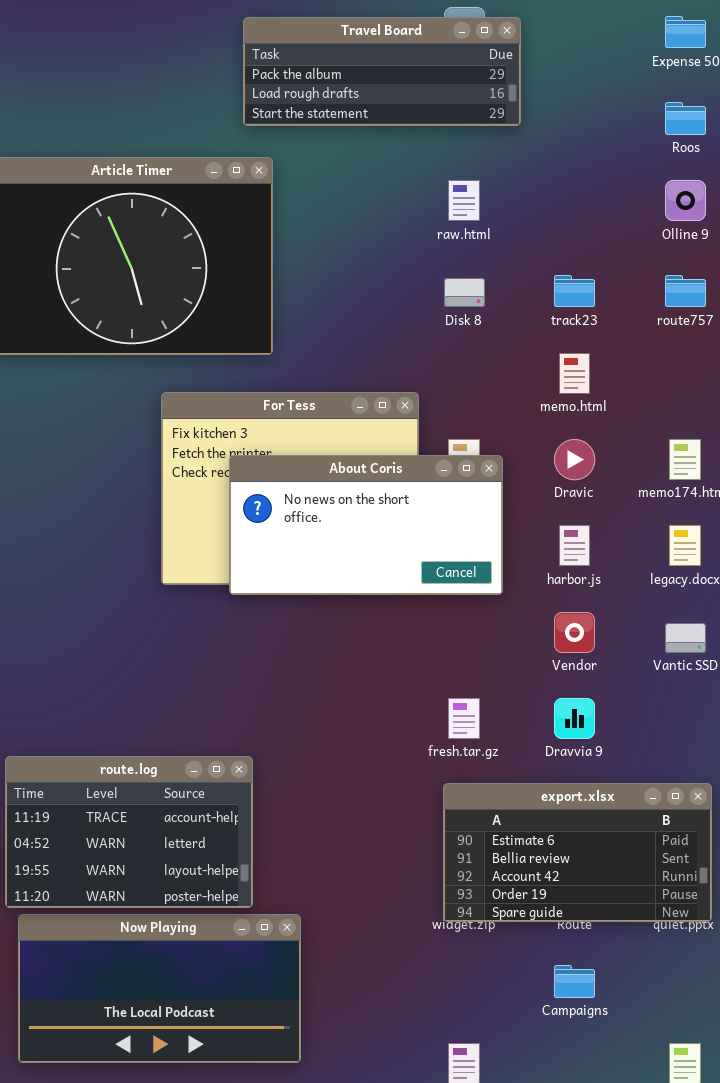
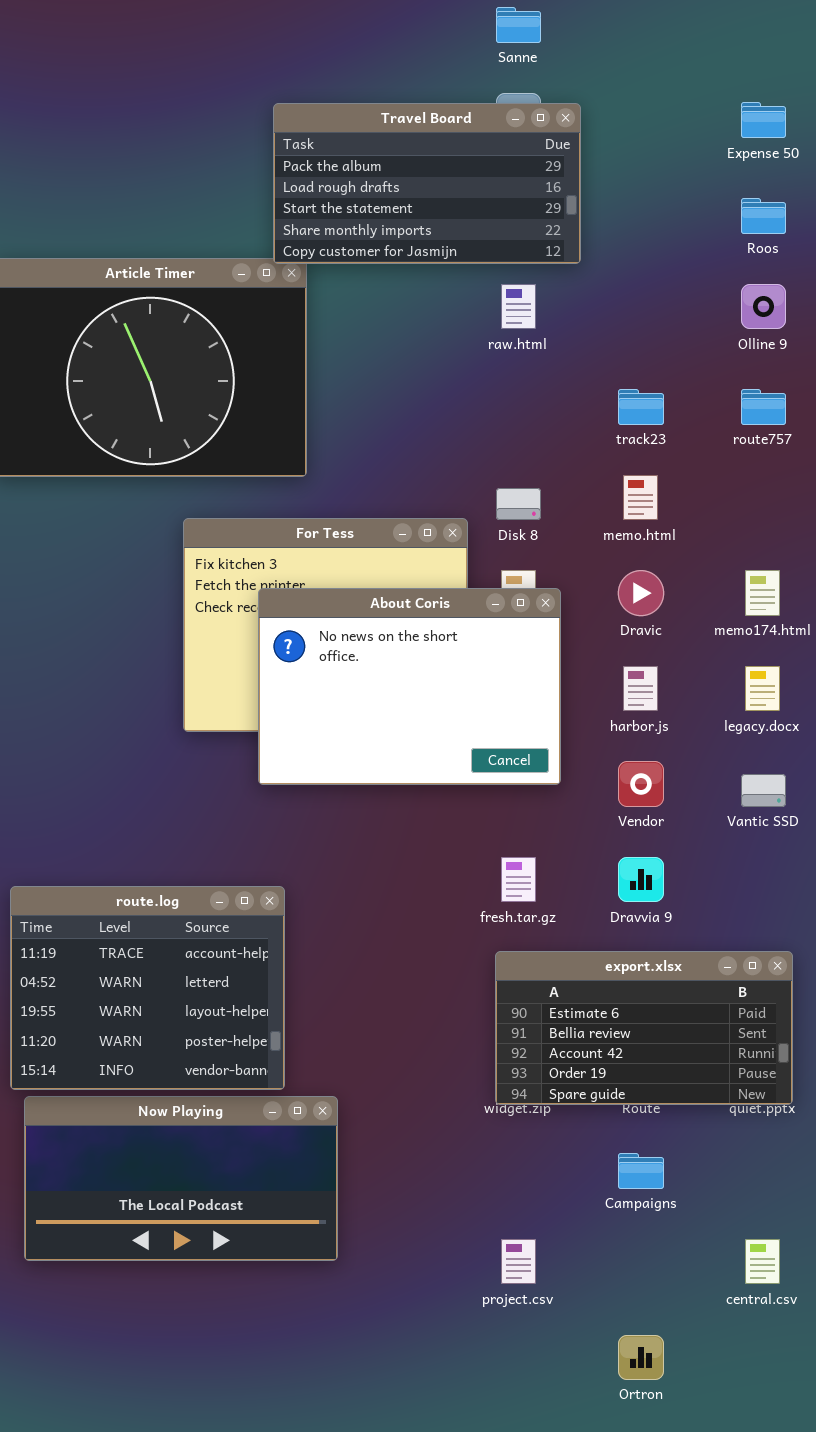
Travel Board: [243,17,521,126] -> [273,103,581,264], resized
Disk 8: [444,278,485,307] -> [496,488,541,520], moved
About Coris: [229,455,503,595] -> [258,588,561,785], resized
route.log: [5,756,253,908] -> [10,886,285,1090], resized

